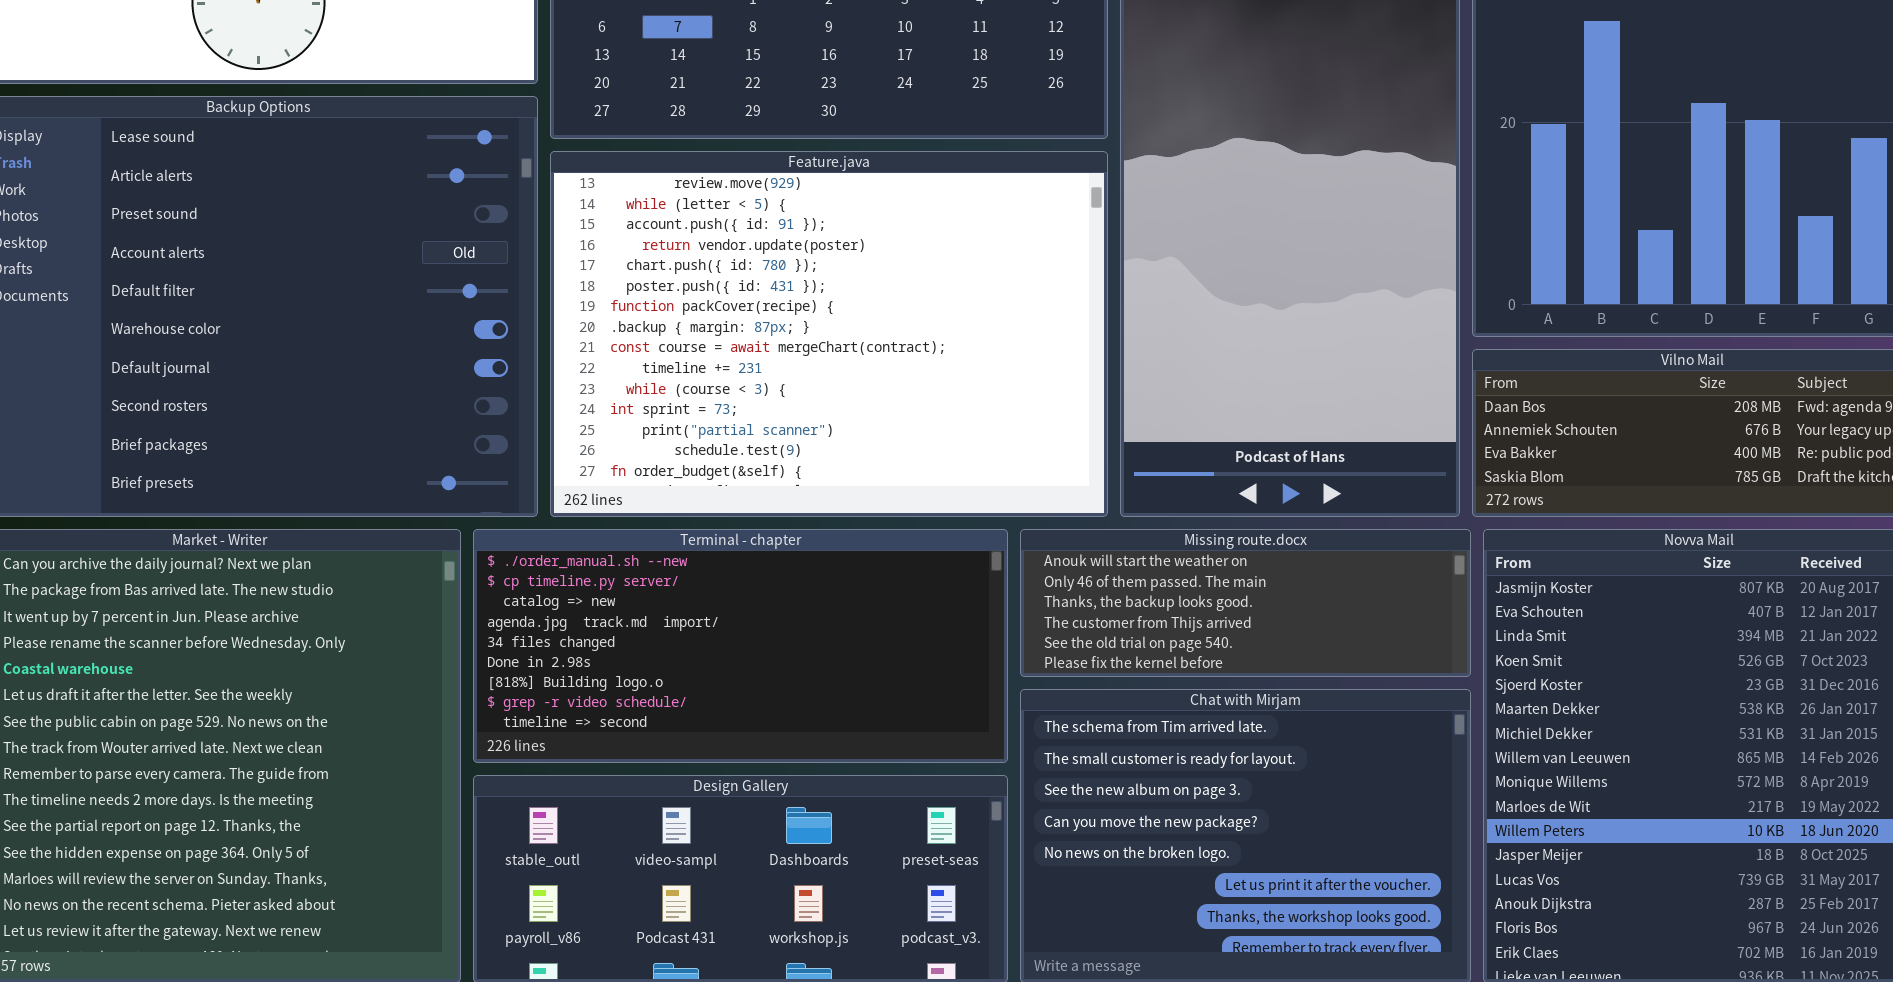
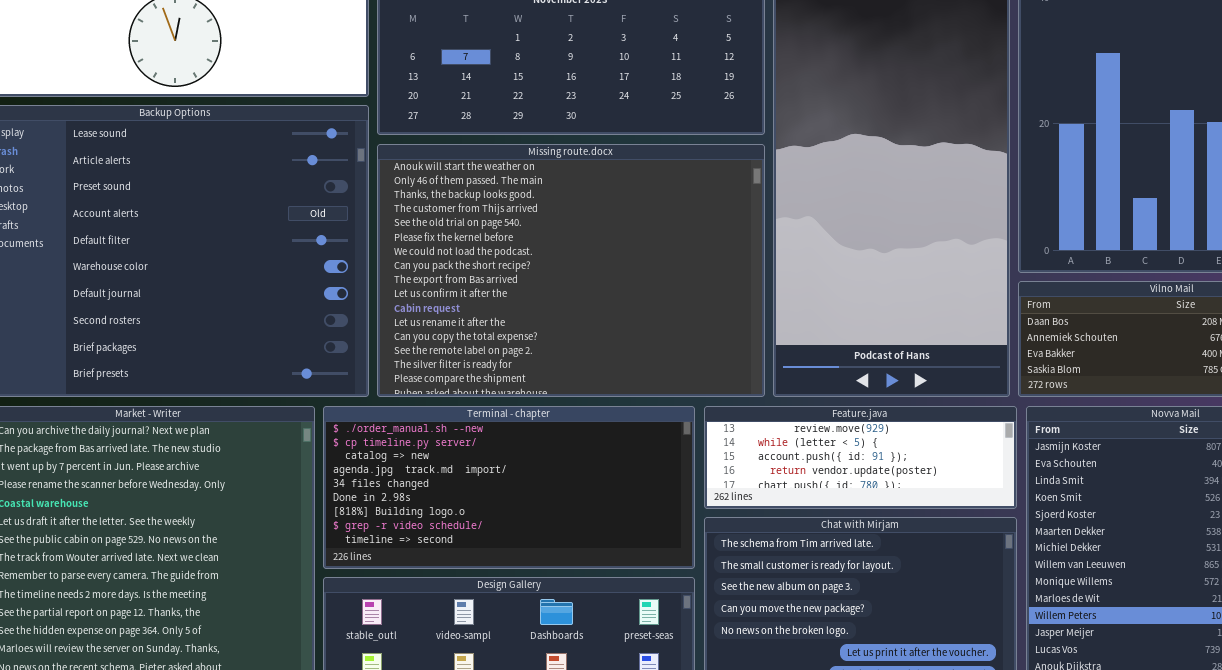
Feature.java: [550,151,1108,517] -> [704,406,1017,509], moved, resized
Missing route.docx: [1020,529,1471,677] -> [377,144,765,397], moved, resized

